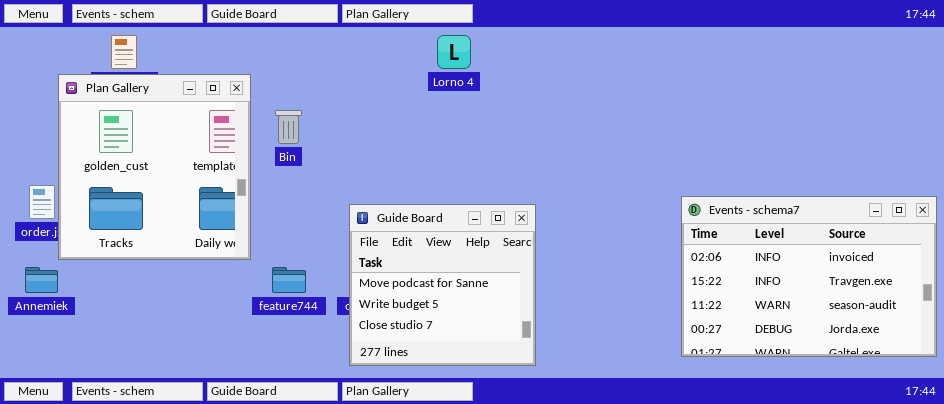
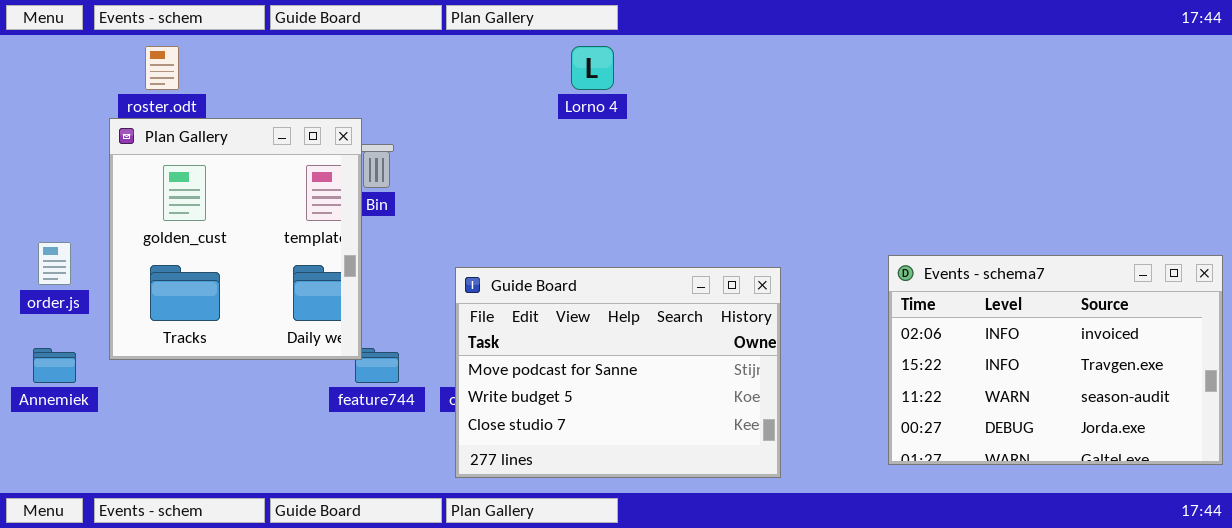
Plan Gallery: [58,74,251,260] -> [109,118,362,360], moved
Guide Board: [349,204,536,366] -> [455,267,781,478], resized

